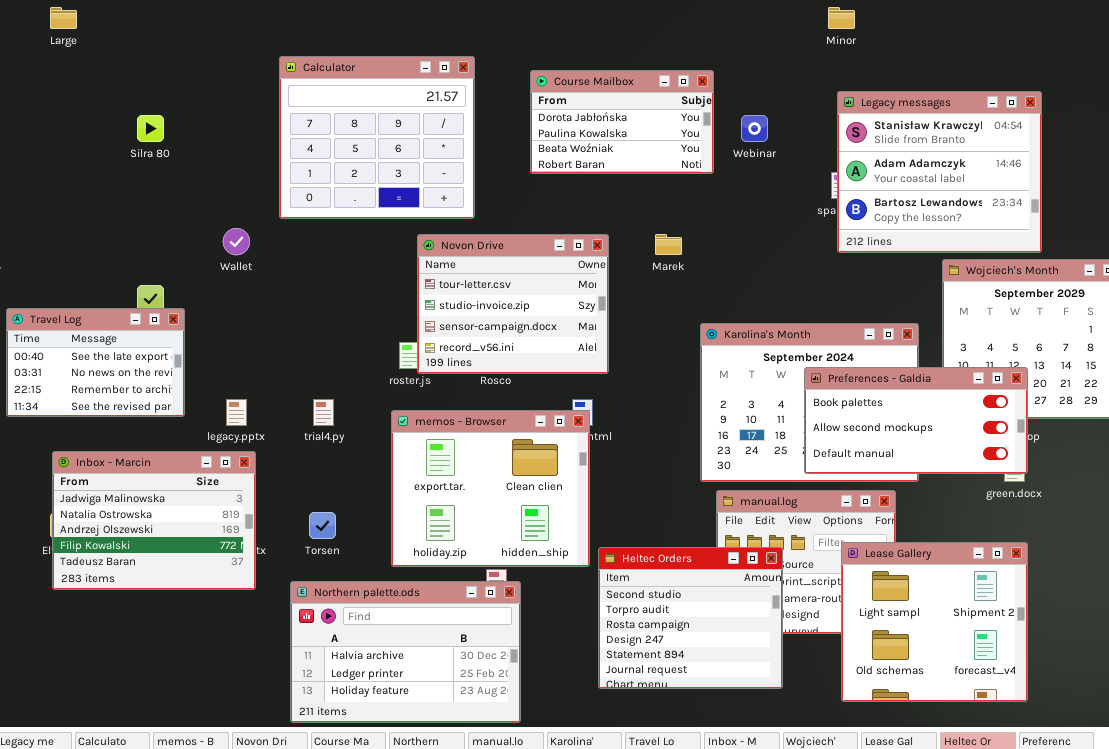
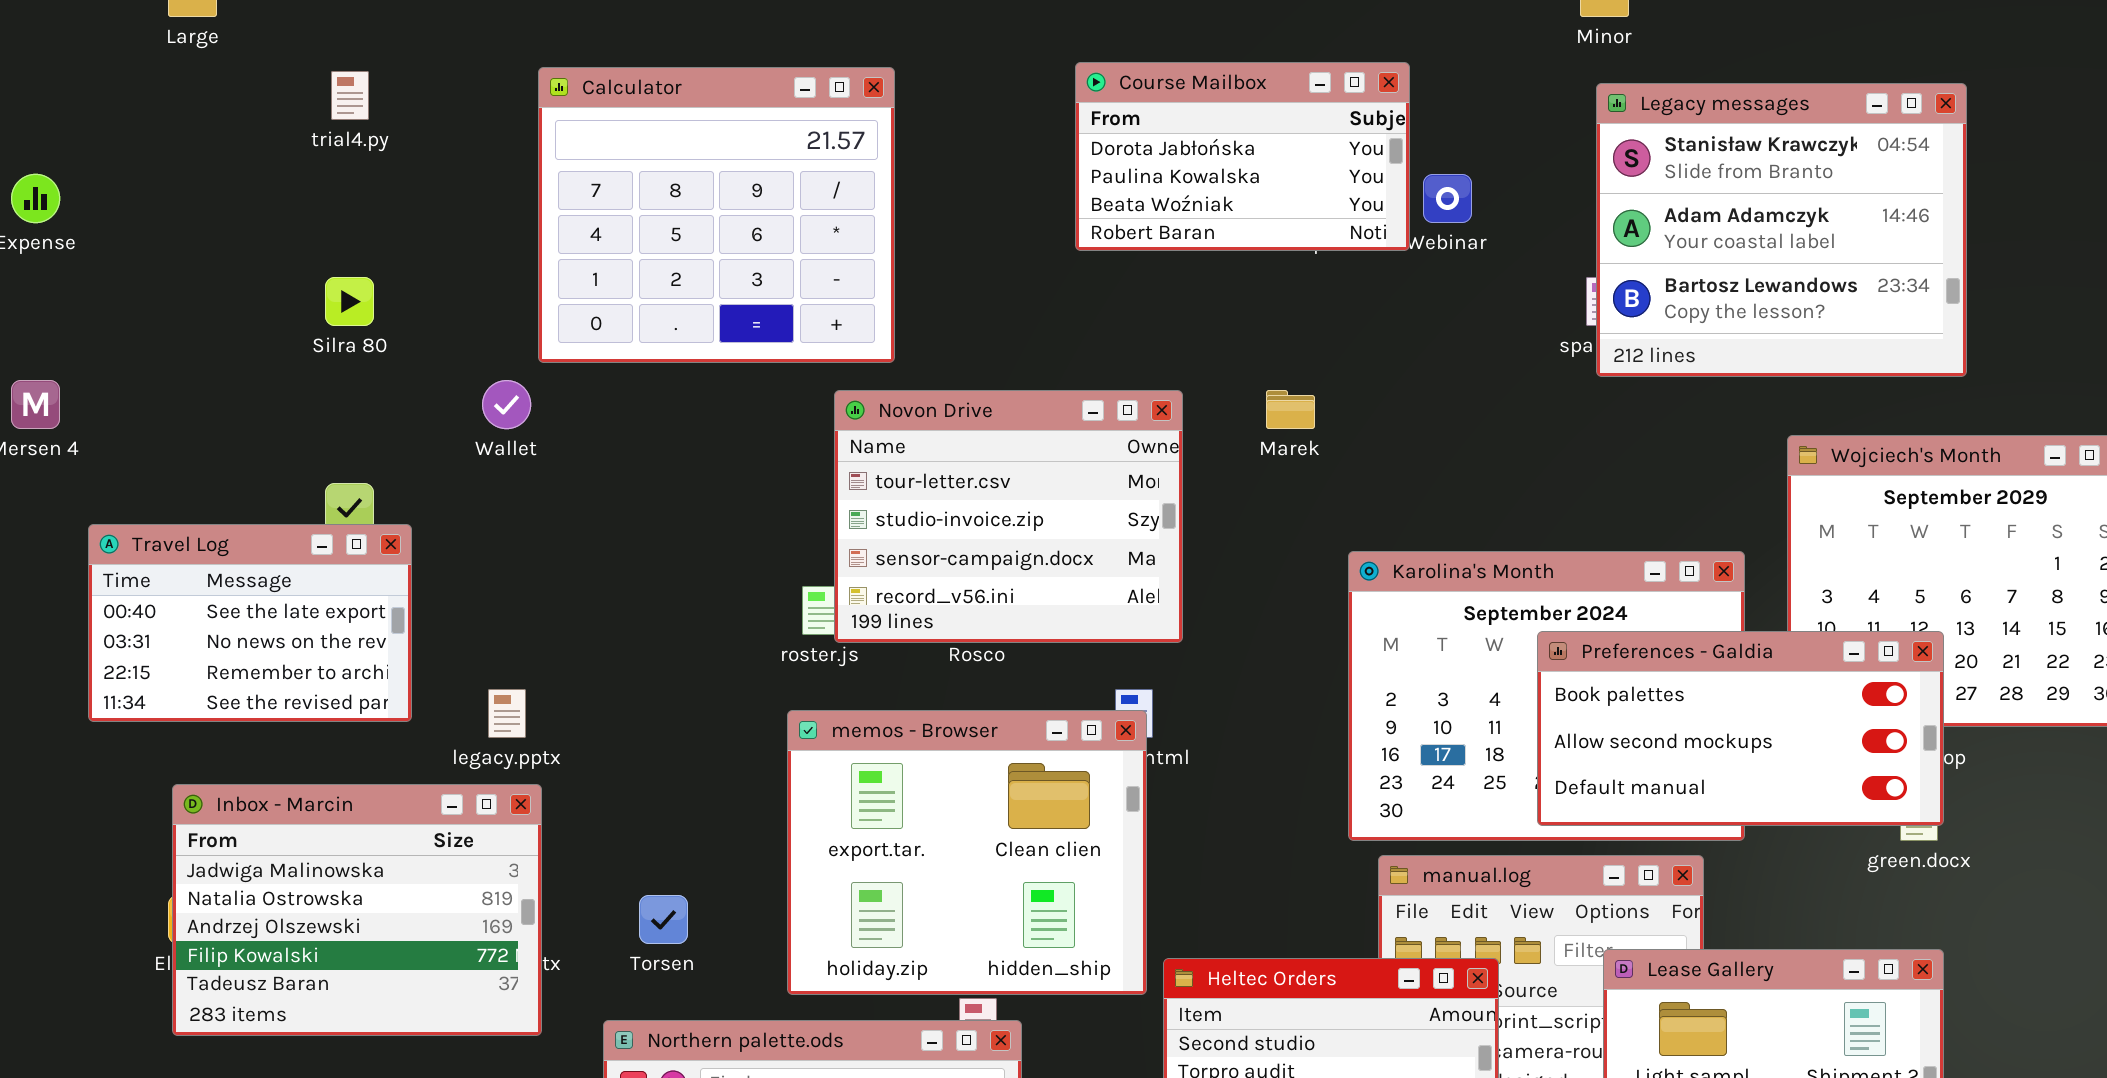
Calculator: [279,56,475,219] -> [538,67,895,363], moved
Course Mailbox: [530,70,714,174] -> [1075,62,1410,251], moved
Legacy messages: [837,91,1042,253] -> [1596,83,1967,377], moved
Silra 80: [137,115,164,142] -> [325,277,374,326], moved
trial4.py: [313,399,334,426] -> [331,71,369,120], moved

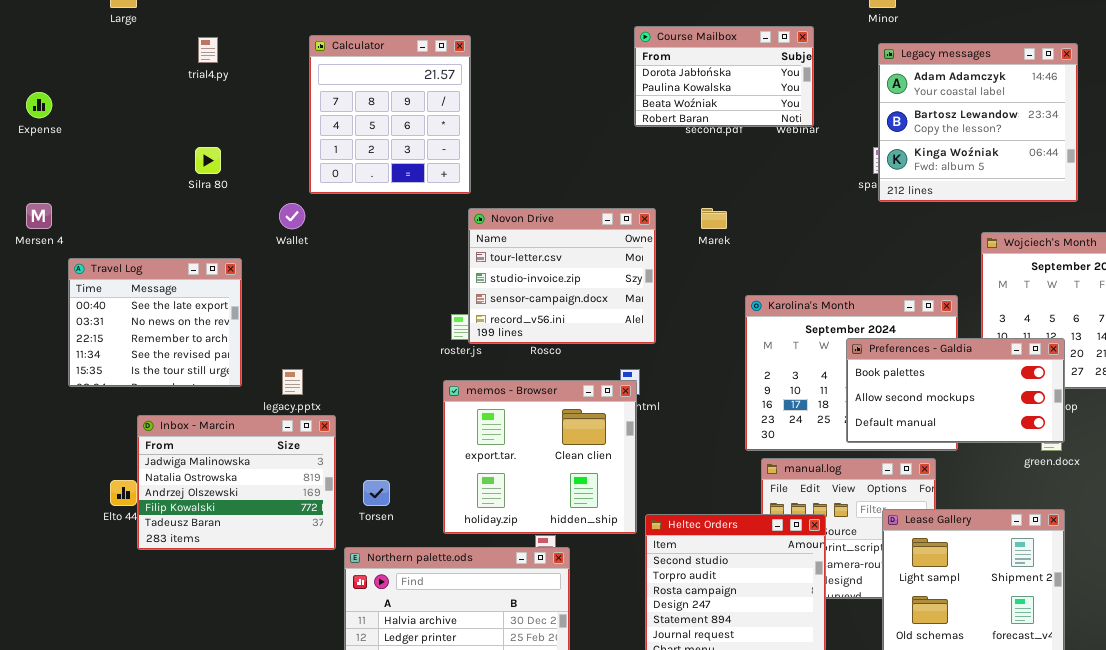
Course Mailbox: [1075,62,1410,251] -> [634,26,814,127], moved
Calculator: [538,67,895,363] -> [309,35,471,194], resized
Legacy messages: [1596,83,1967,377] -> [878,43,1078,202], scrolled down 1 row
Travel Log: [88,524,412,722] -> [68,258,242,387], resized
Inbox - Marcin: [172,784,542,1036] -> [137,415,336,550], moved

